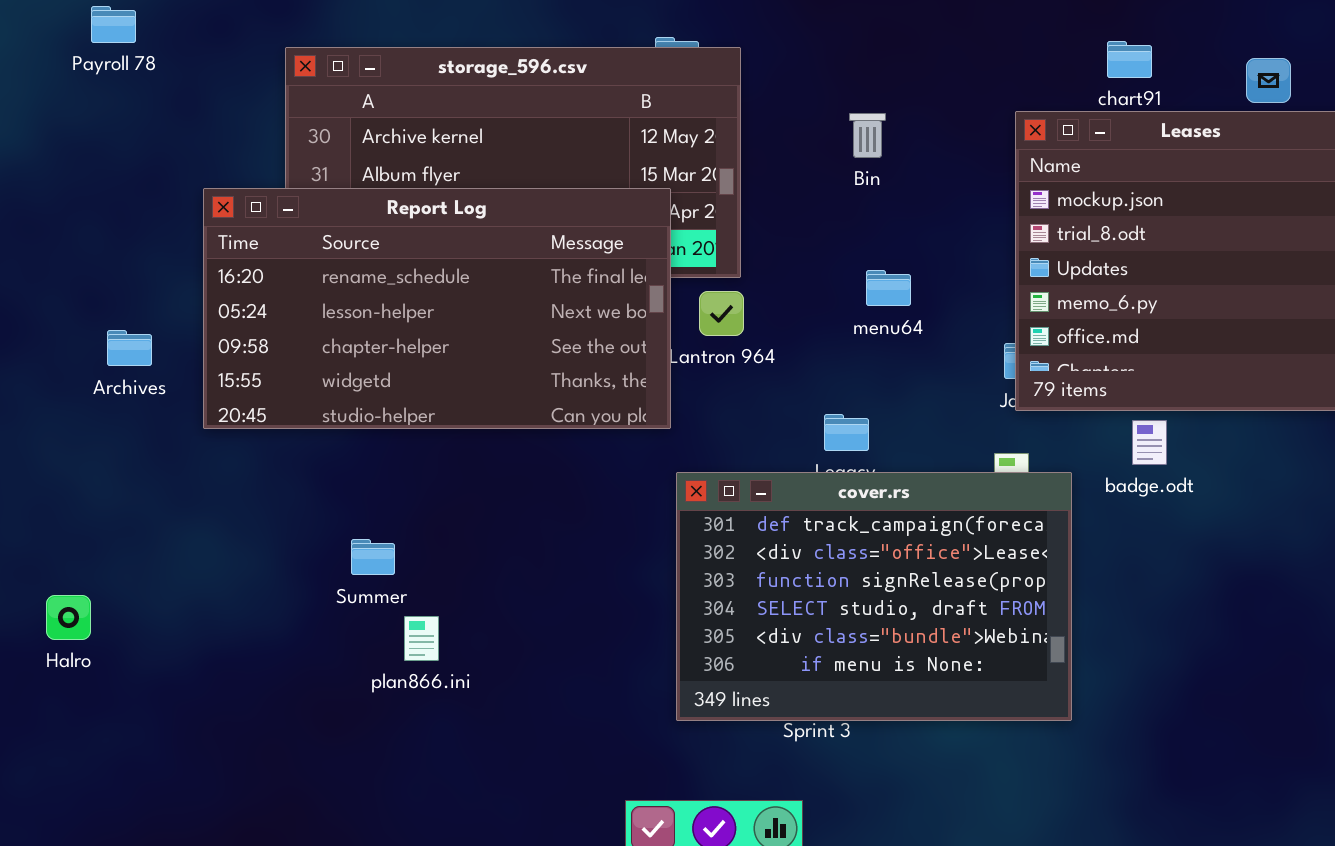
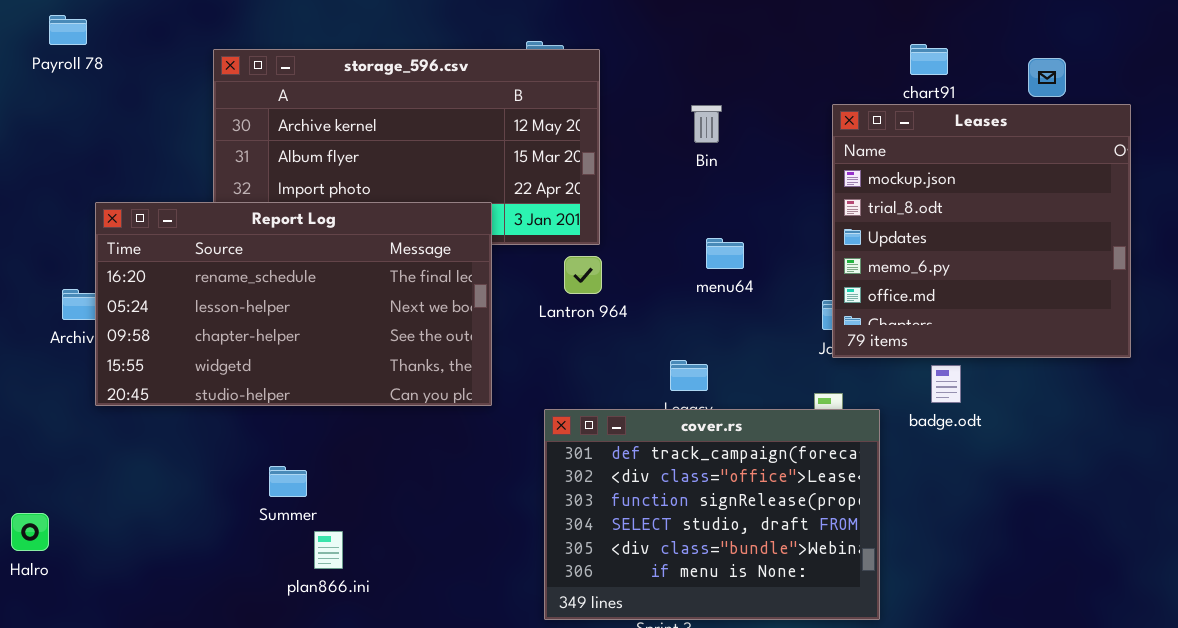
Report Log: [203,188,671,429] -> [95,202,492,406], moved

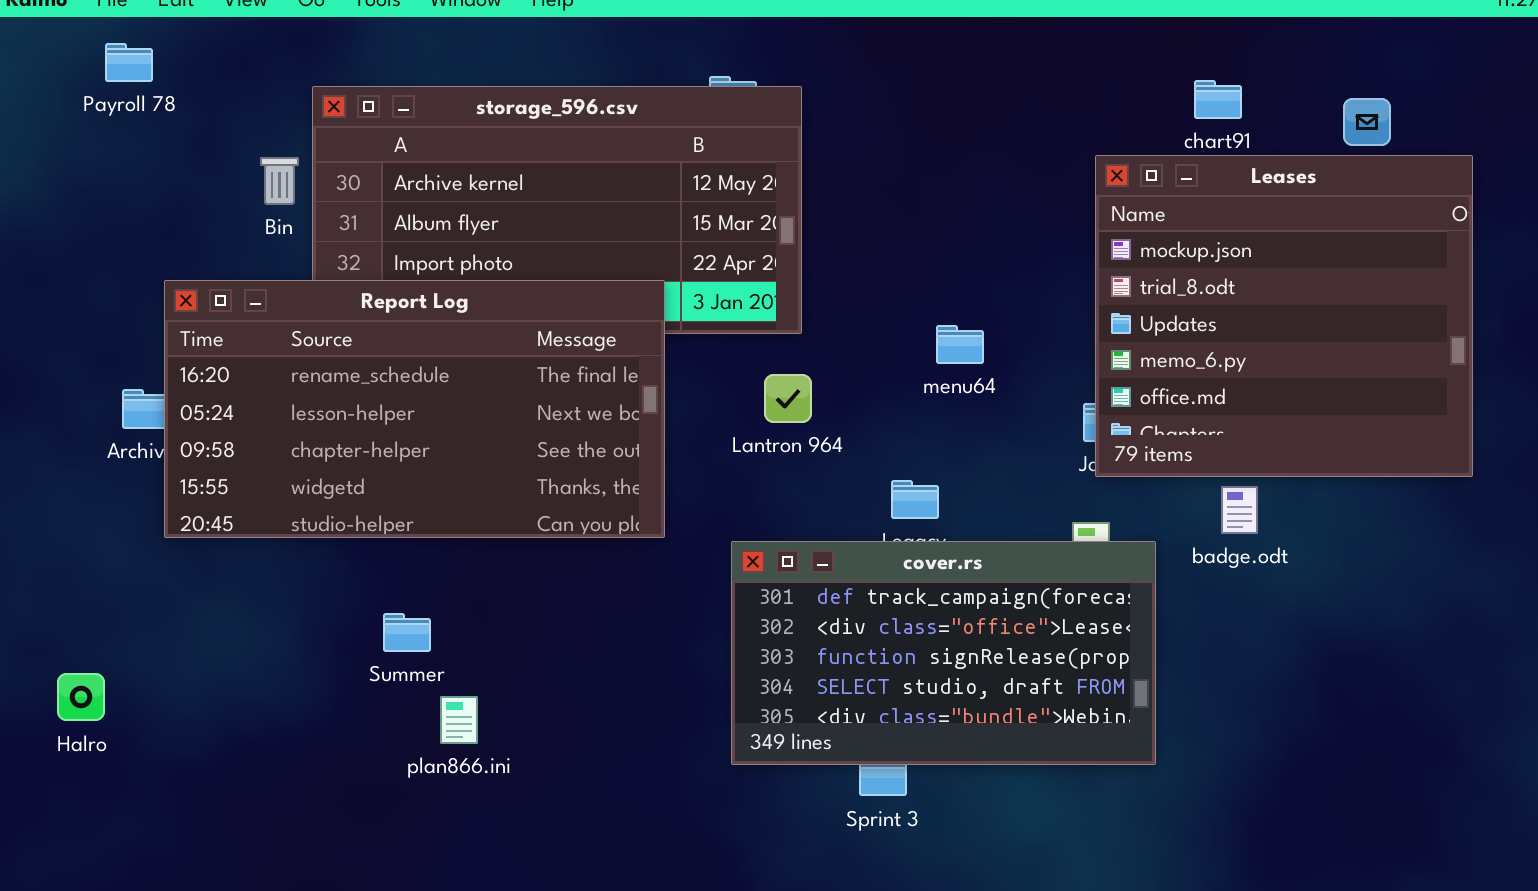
Bin: [691,105,722,143] -> [260,157,299,205], moved
Lantron 964: [564,256,602,294] -> [764,374,812,423], moved
cover.rs: [544,409,880,620] -> [731,541,1156,765], resized

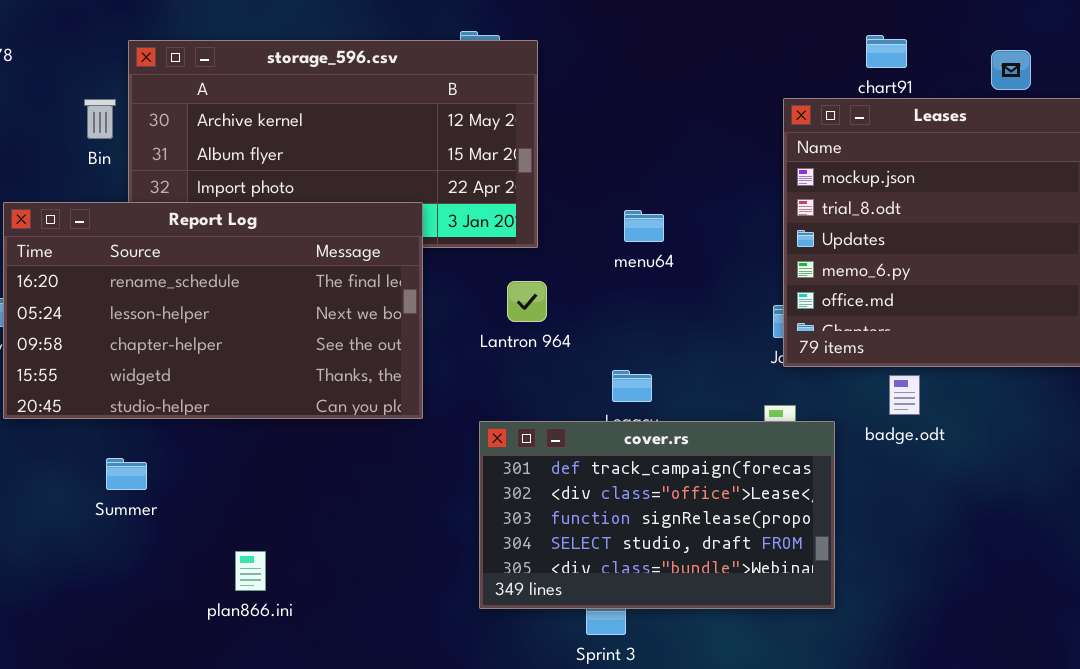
menu64: [936,325,984,364] -> [624,210,664,242], moved
Summer: [383,613,431,652] -> [106,458,147,490], moved

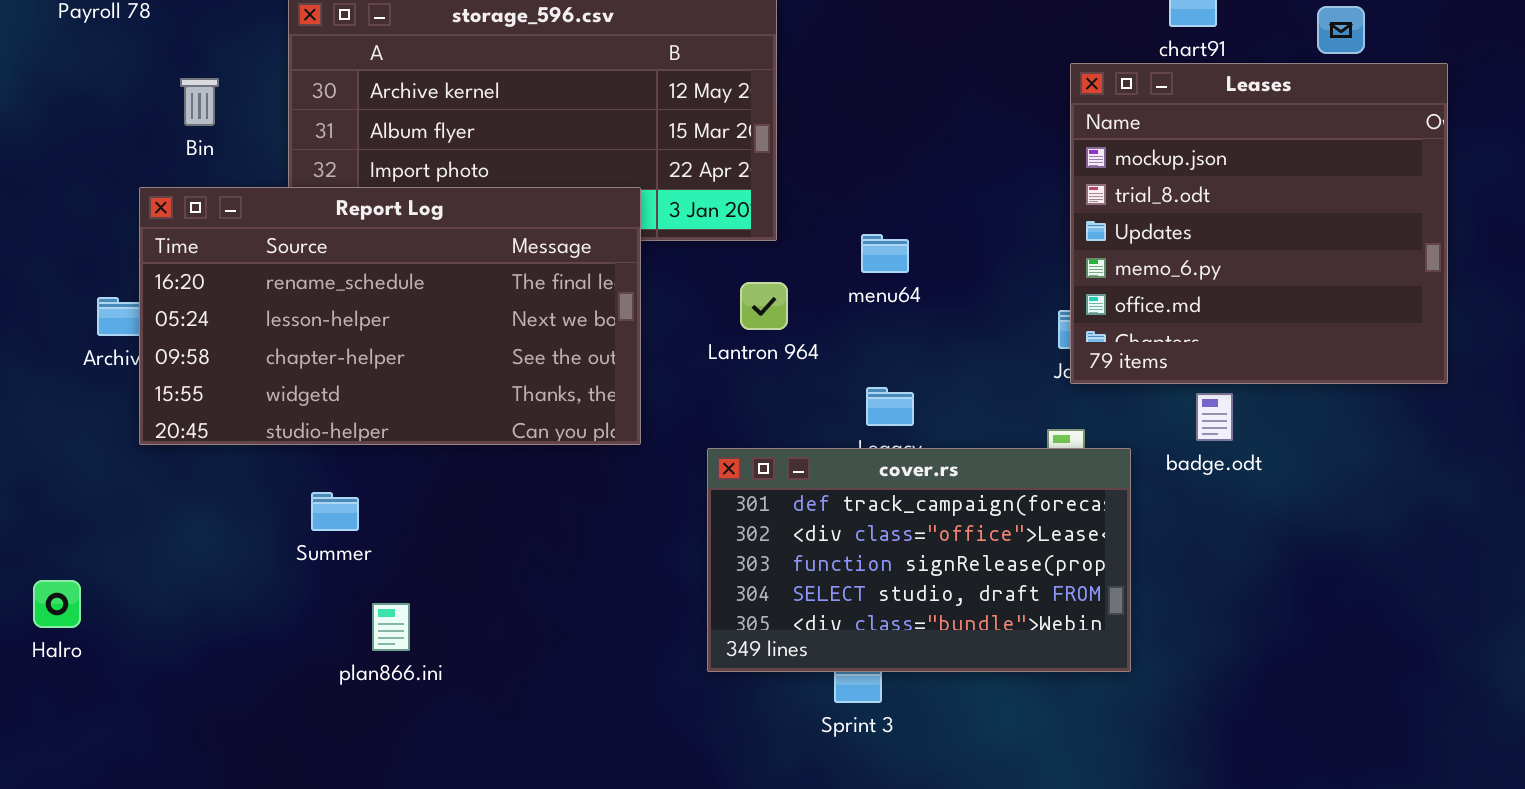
Bin: [84,99,116,139] -> [180,78,219,126], moved
menu64: [624,210,664,242] -> [861,234,909,273], moved
Summer: [106,458,147,490] -> [311,492,359,531], moved
plan866.ini: [235,551,266,591] -> [372,603,410,651], moved

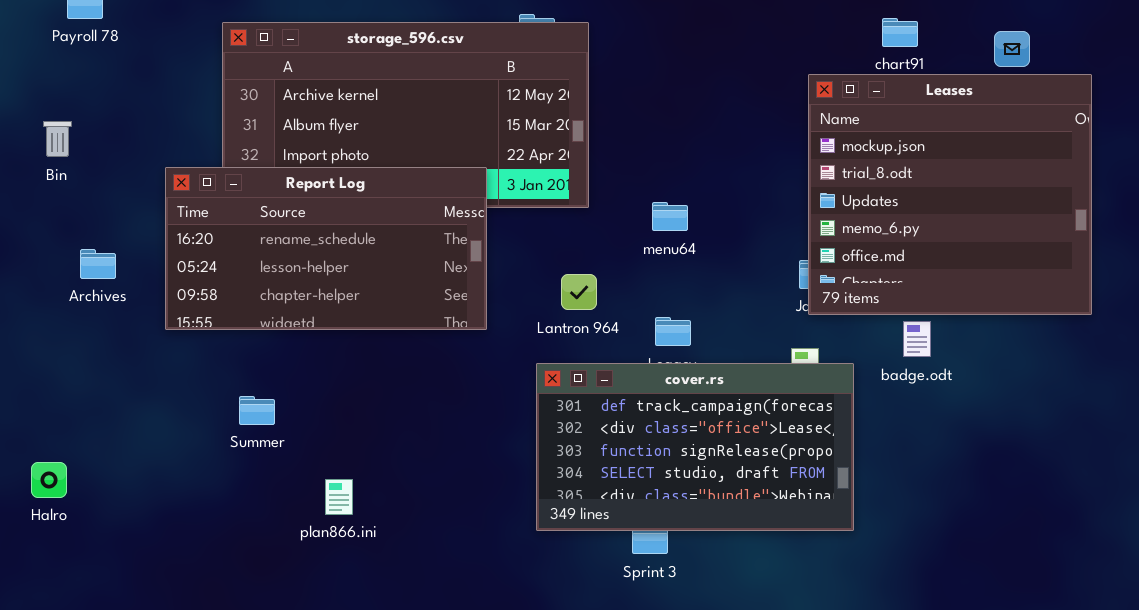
Bin: [180,78,219,126] -> [43,121,72,157], moved
Report Log: [139,187,641,445] -> [165,167,487,330], resized
Lantron 964: [740,282,788,330] -> [561,274,597,310], moved
plan866.ini: [372,603,410,651] -> [325,479,353,515], moved

